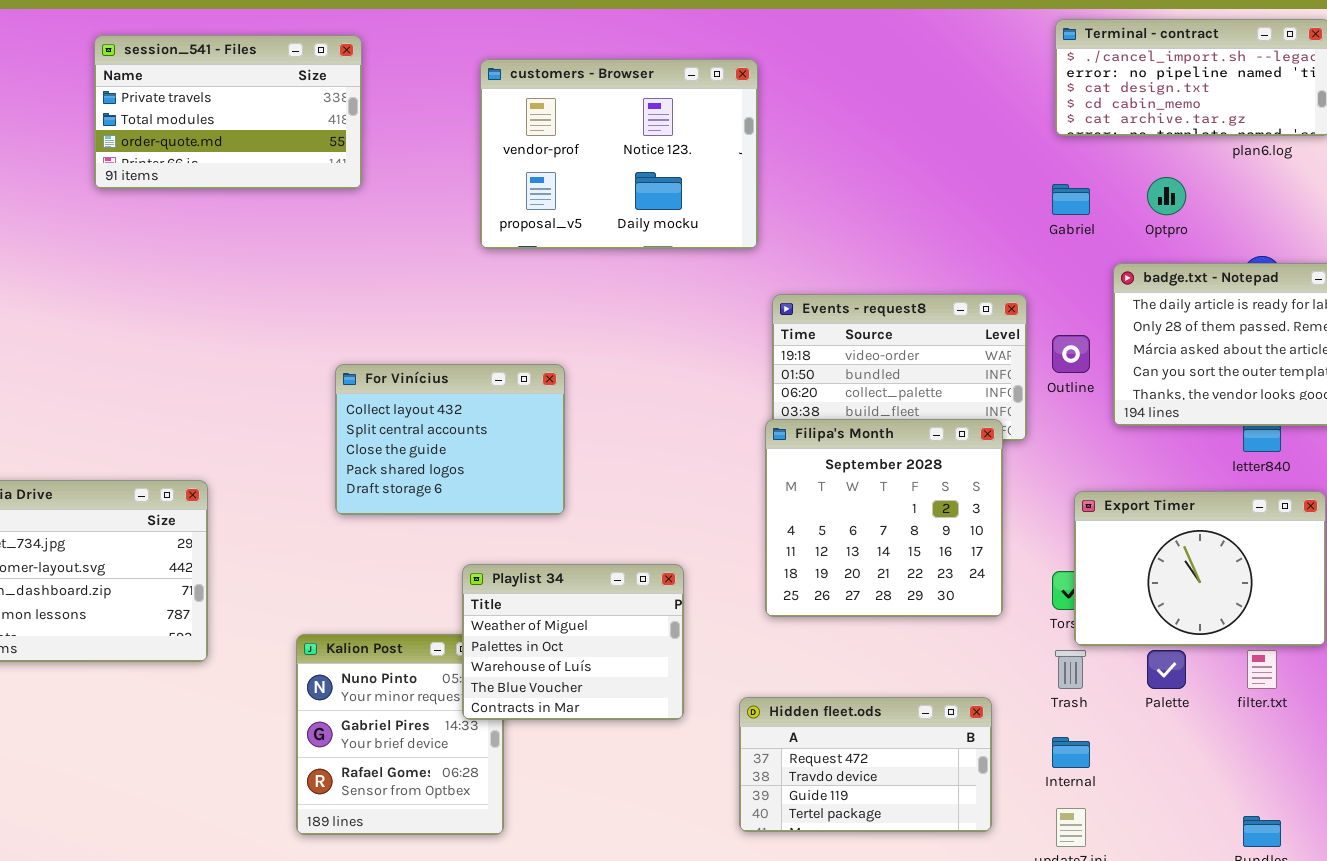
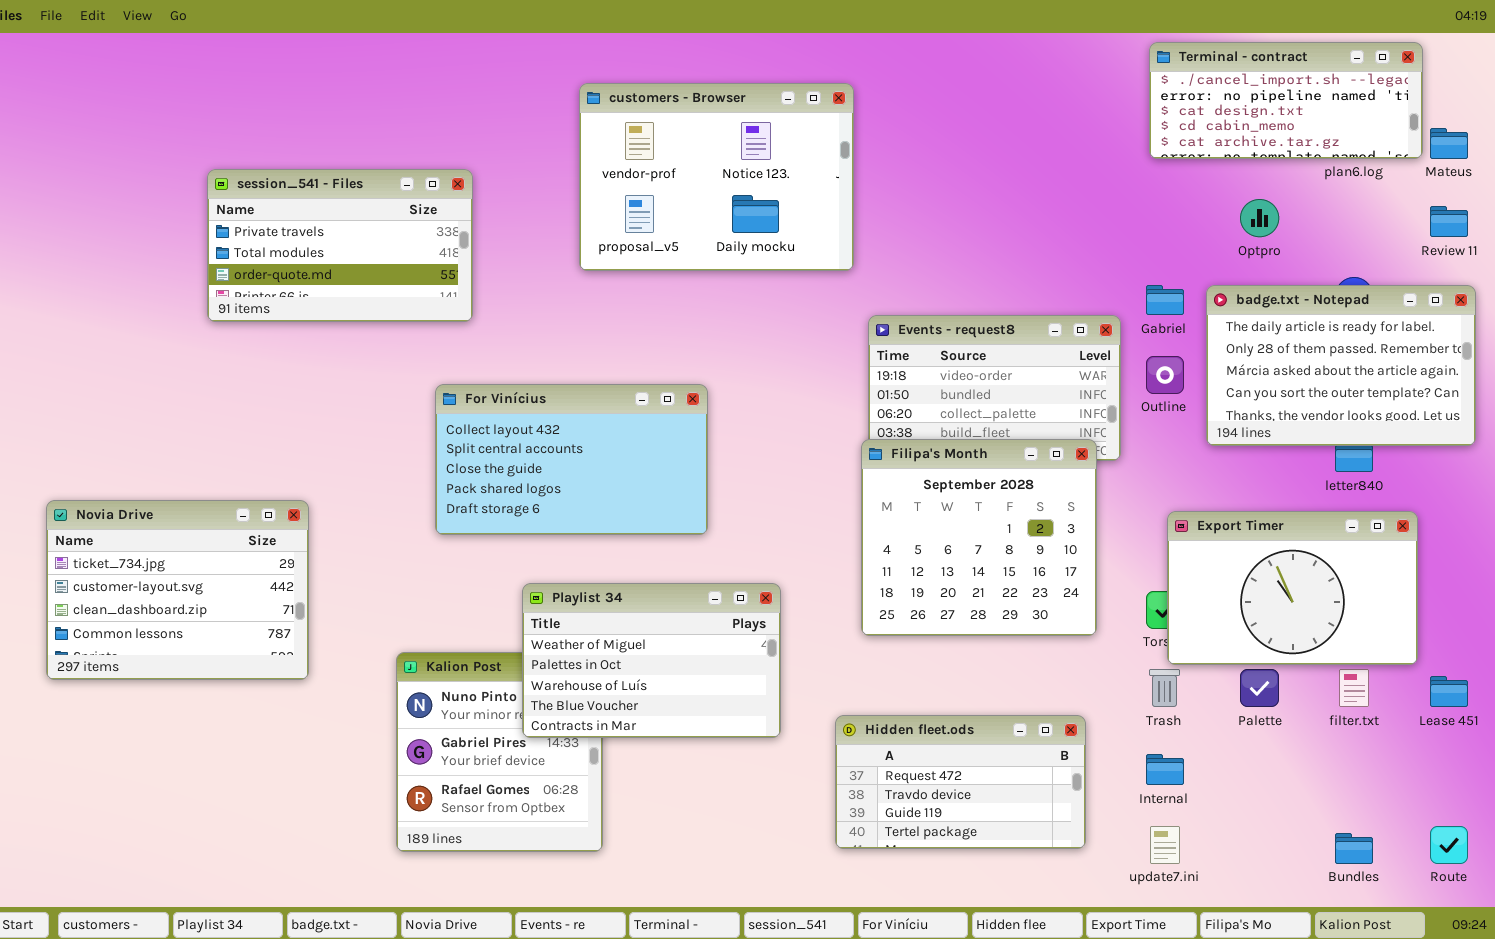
session_541 - Files: [94,35,362,189] -> [207,169,473,322], moved
Gabriel: [1052,184,1090,215] -> [1146,285,1184,315], moved
For Vinícius: [335,364,565,515] -> [435,384,708,535], resized
Playlist 34: [462,564,684,720] -> [522,583,781,738], resized

